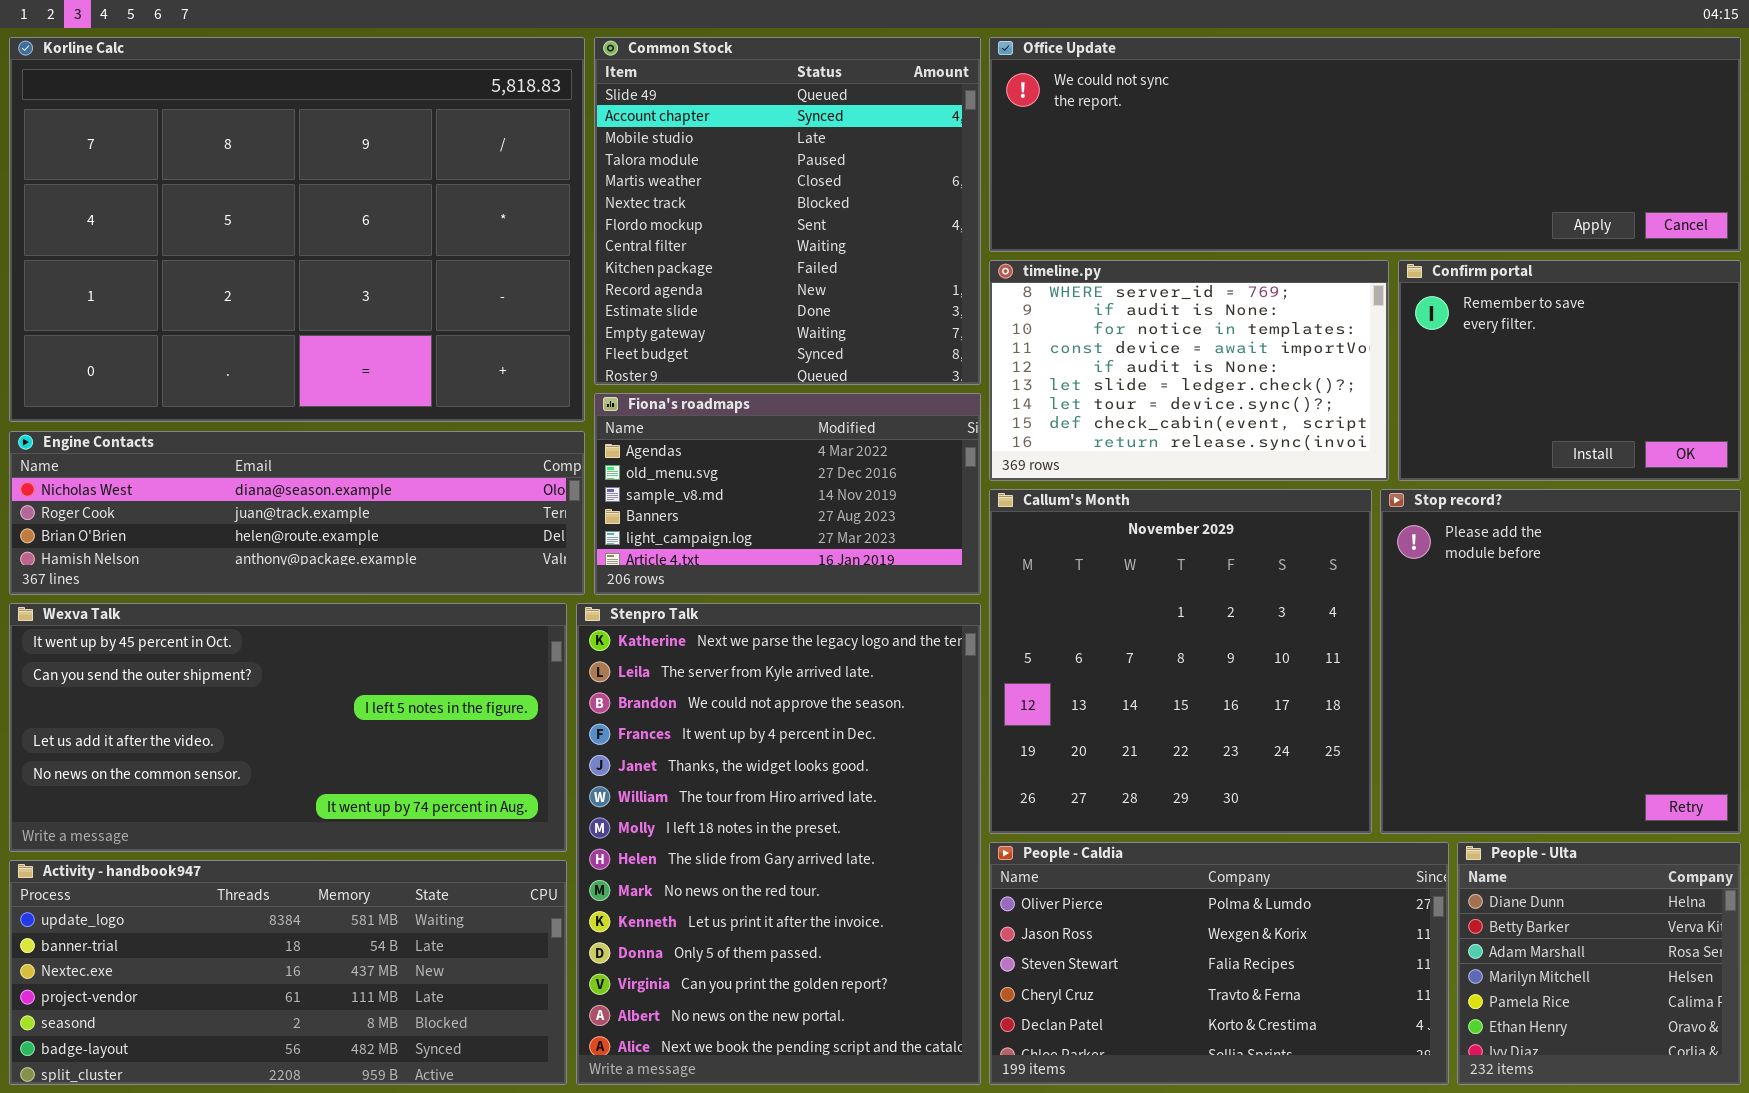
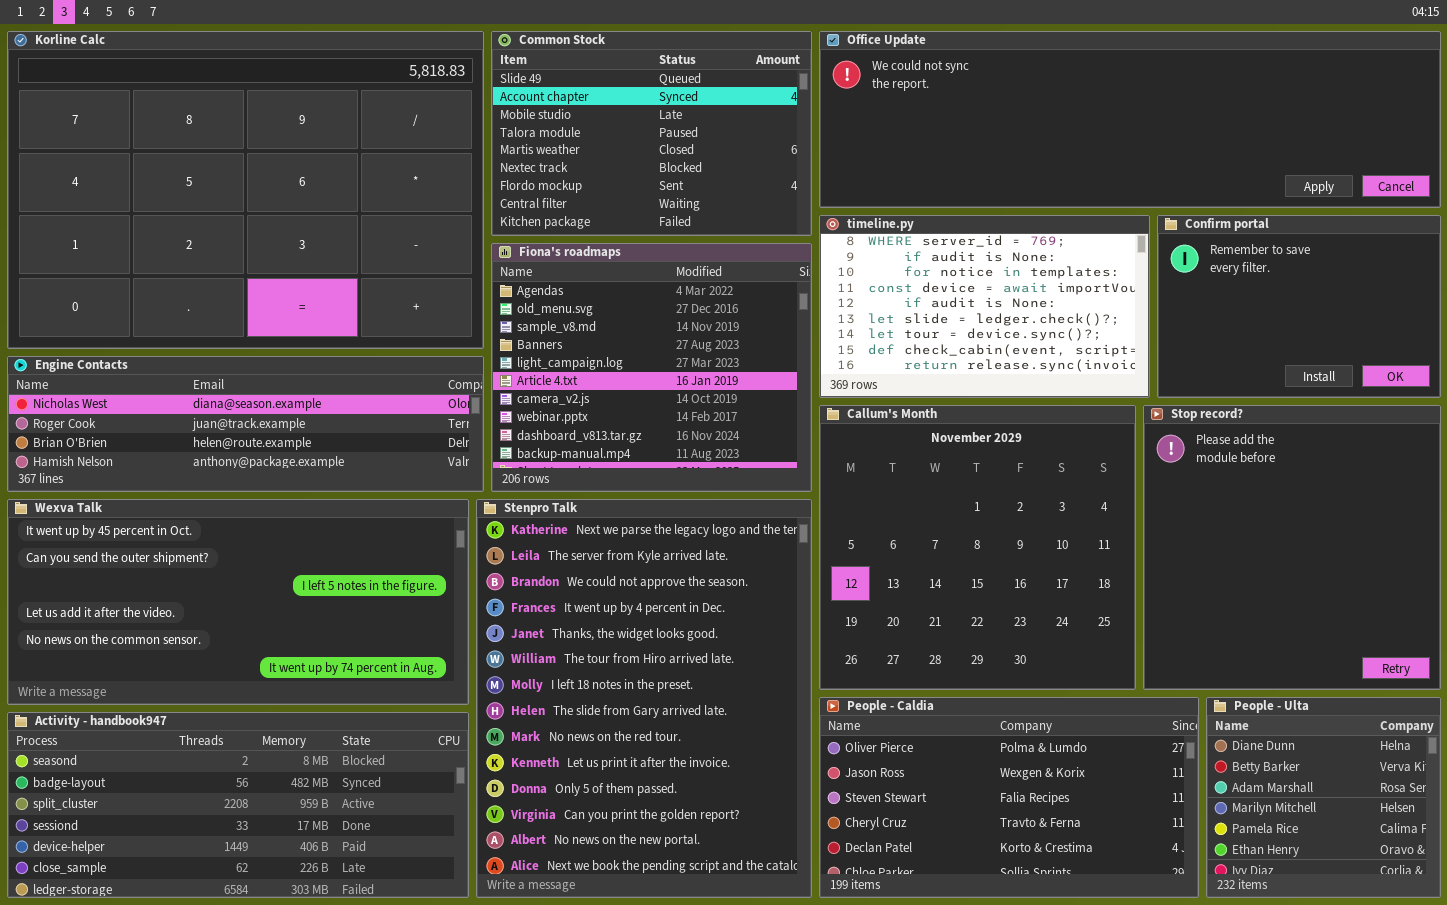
Common Stock: [594,37,981,385] -> [491,31,812,236], resized
Fiona's roadmaps: [594,393,981,595] -> [491,243,812,492], resized
Activity - handbook947: [9,860,567,1085] -> [7,712,469,898], scrolled down 4 rows

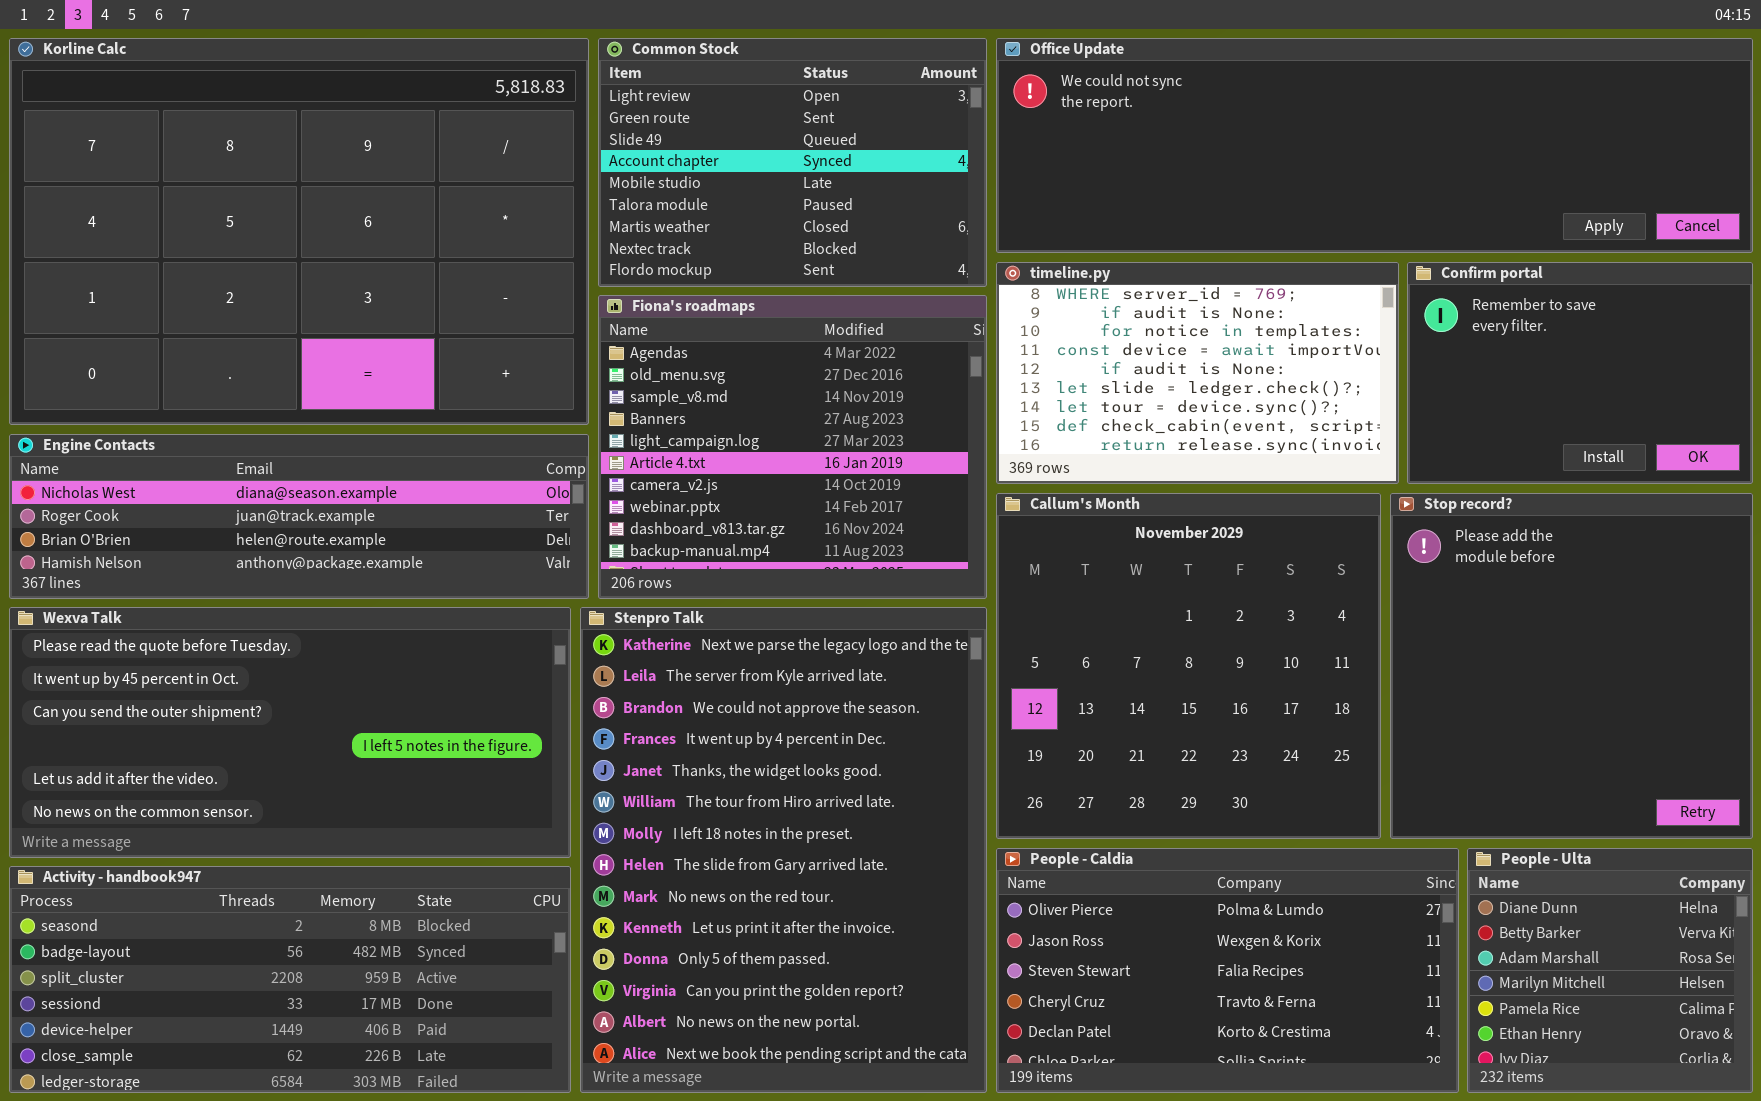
Common Stock: [491,31,812,236] -> [598,38,987,287], scrolled up 2 rows
Wexva Talk: [7,499,469,705] -> [9,607,571,858], scrolled up 1 row

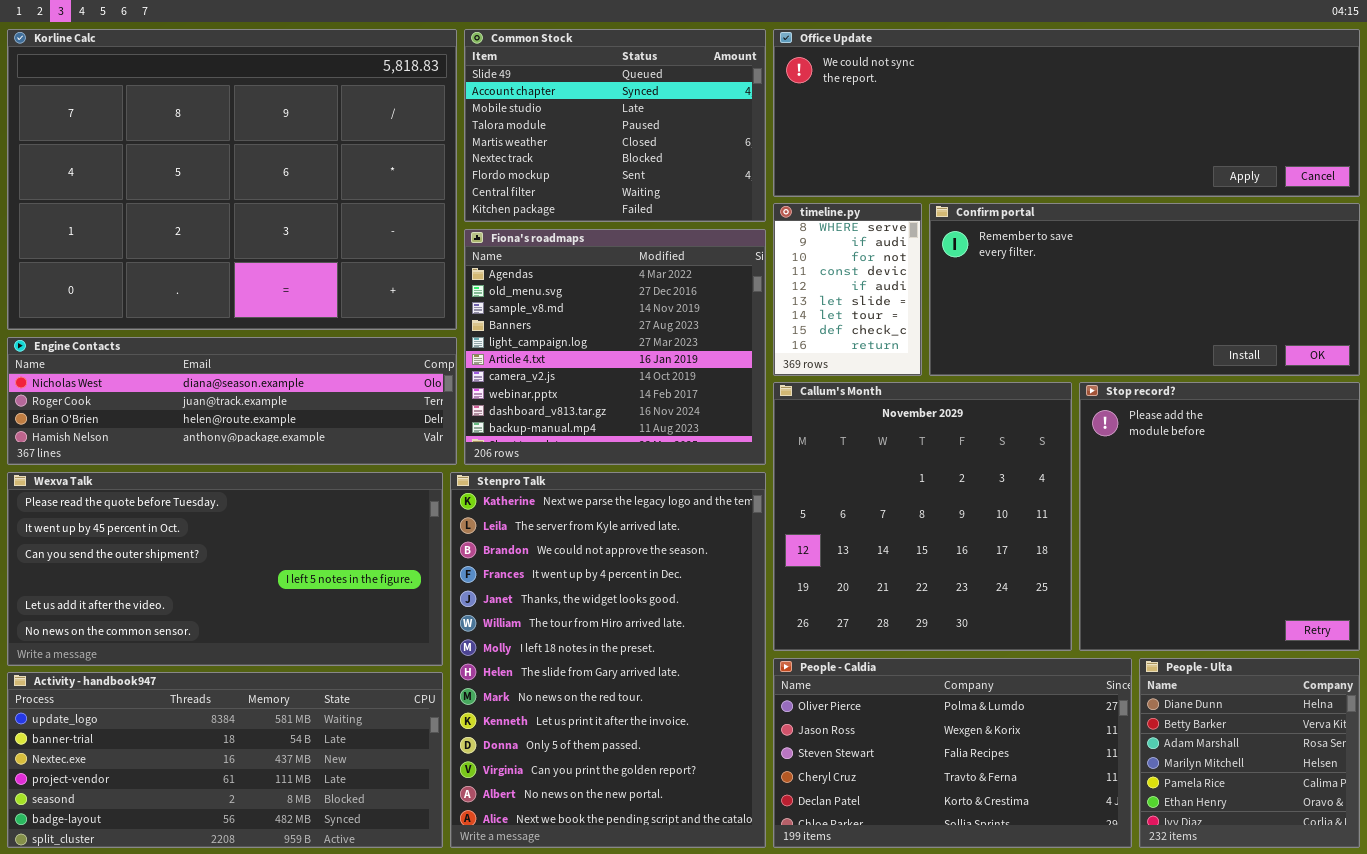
Common Stock: [598,38,987,287] -> [464,29,766,222], scrolled down 2 rows
timeline.py: [996,262,1399,484] -> [773,203,922,376], resized
Confirm portal: [1407,262,1753,484] -> [929,203,1360,376], resized
Activity - handbook947: [9,866,571,1093] -> [7,672,443,848], scrolled up 4 rows

